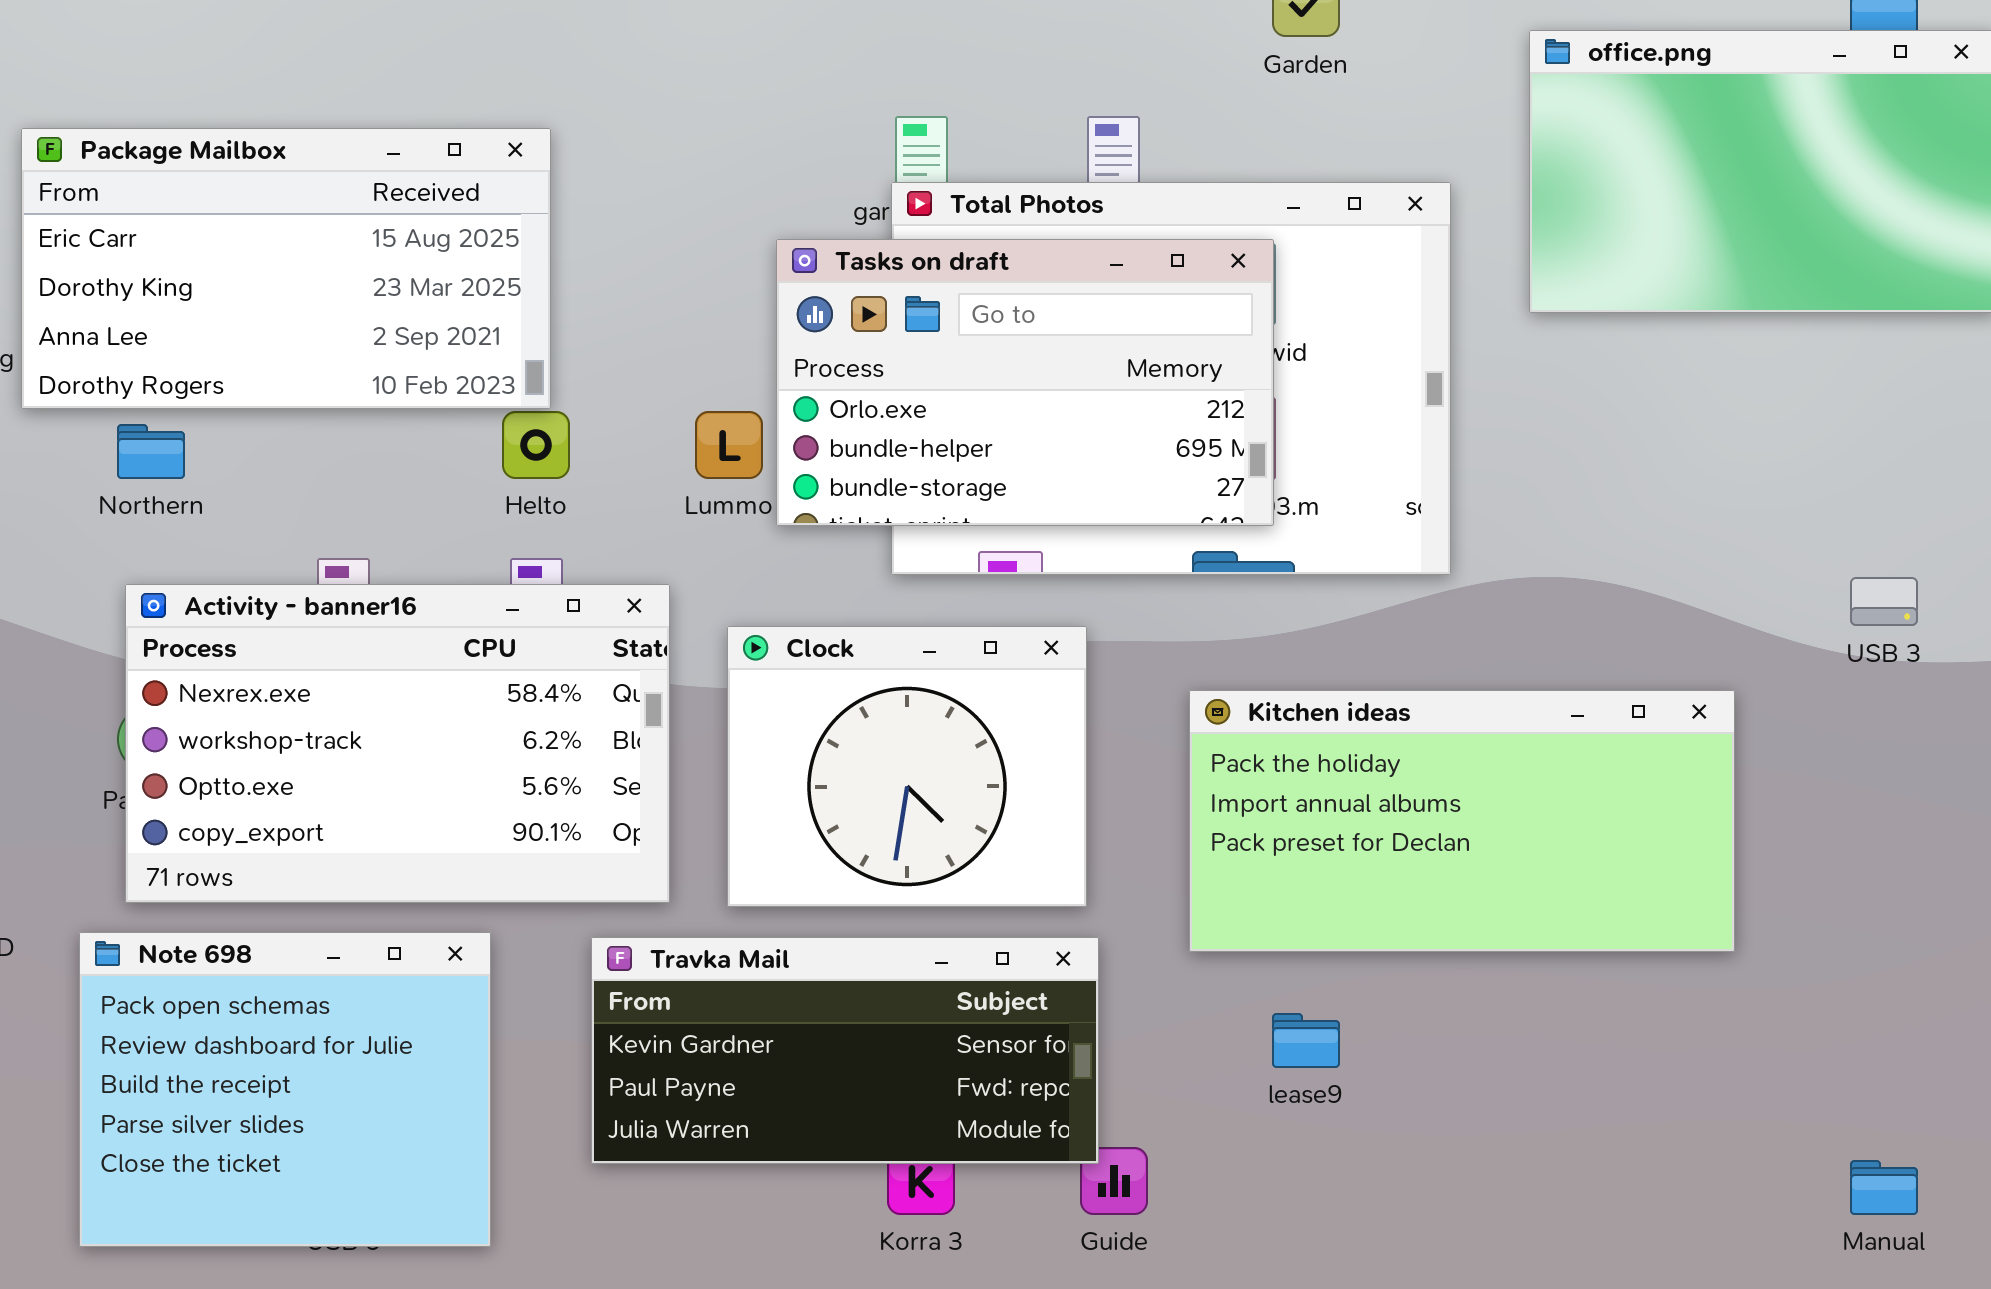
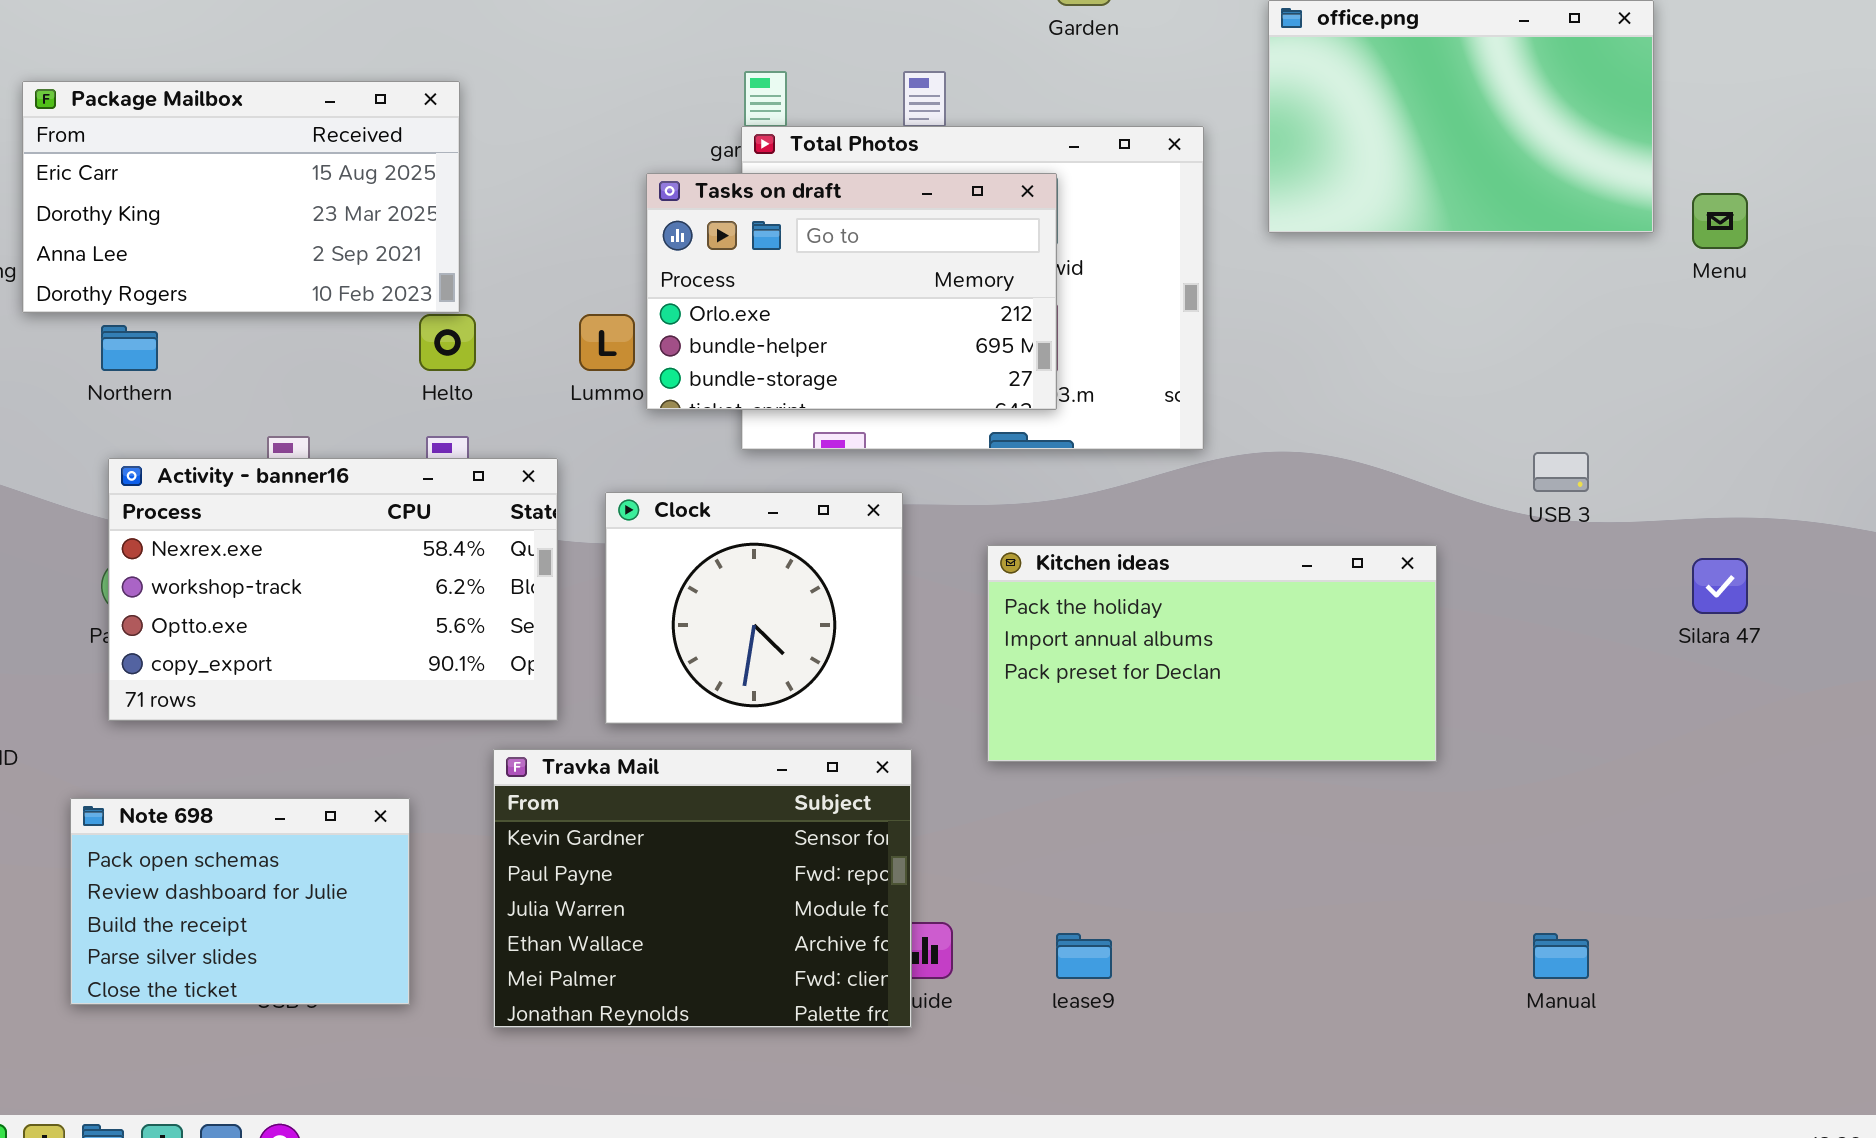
Note 698: [79,932,491,1247] -> [70,798,410,1005], resized
Travka Mail: [591,937,1099,1164] -> [493,749,912,1028], resized
lease9: [1272,1013,1340,1068] -> [1056,933,1112,979], moved

